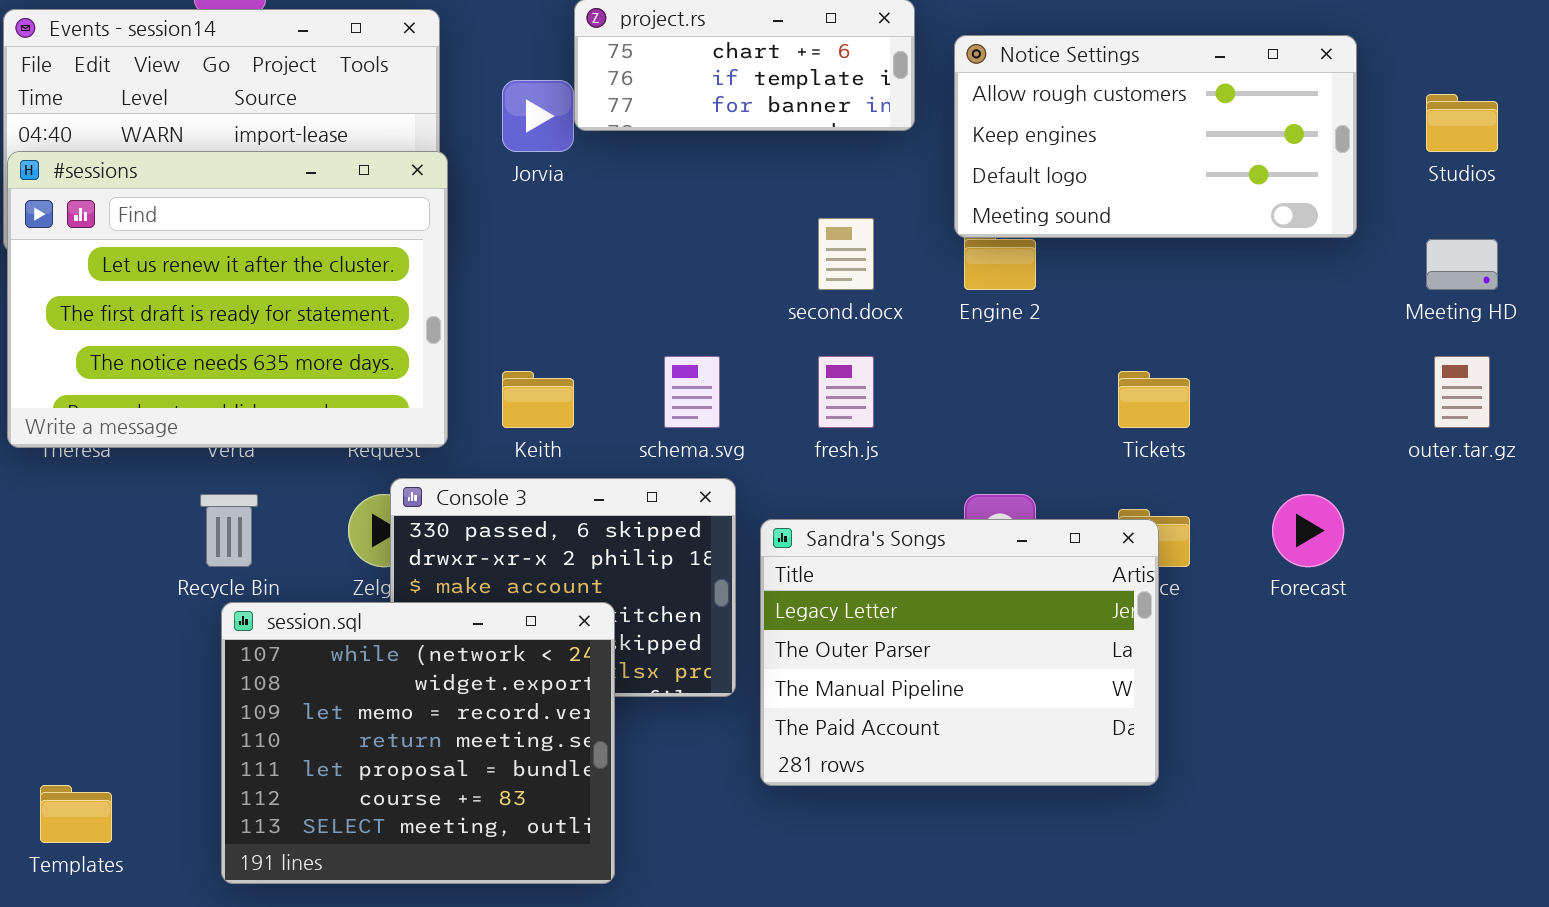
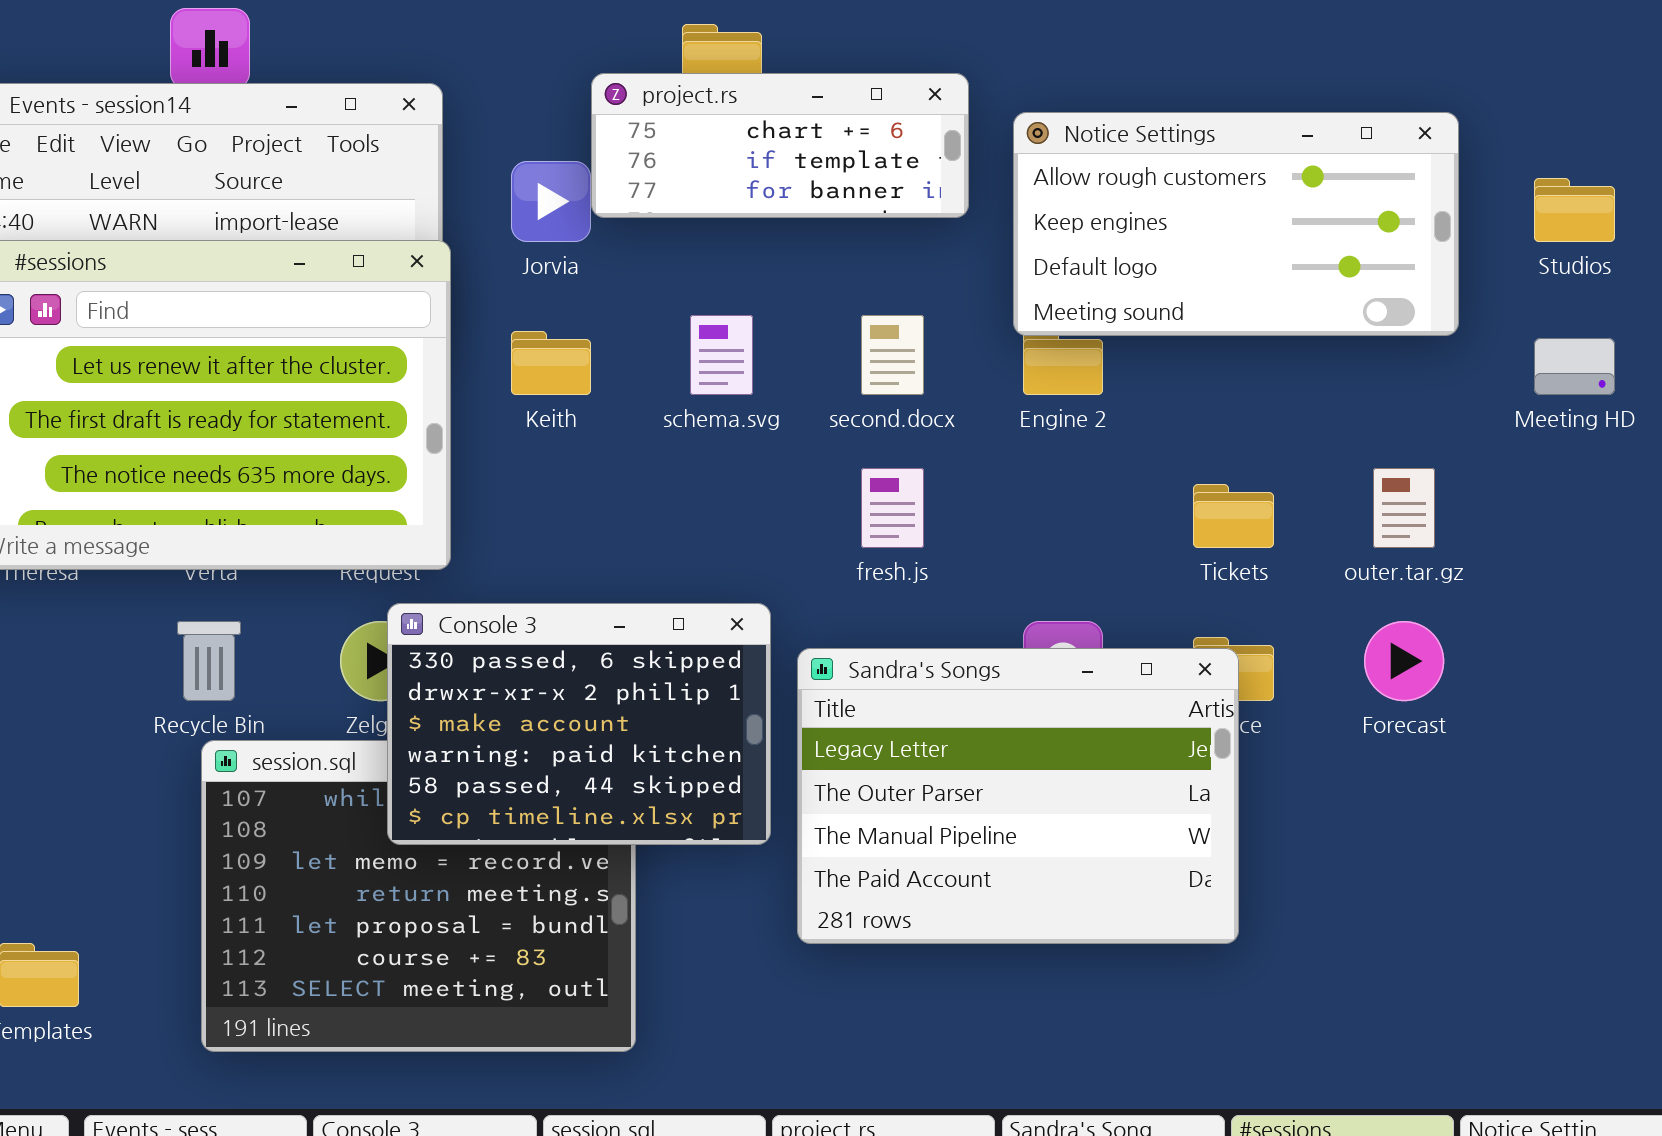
schema.svg: [664,356,720,428] -> [690,315,753,395], moved
outer.tar.gz: [1434,356,1490,428] -> [1373,468,1435,548], moved
Keith: [502,371,574,428] -> [511,331,591,395], moved
Console 3: [390,478,736,697] -> [387,603,771,845], raised

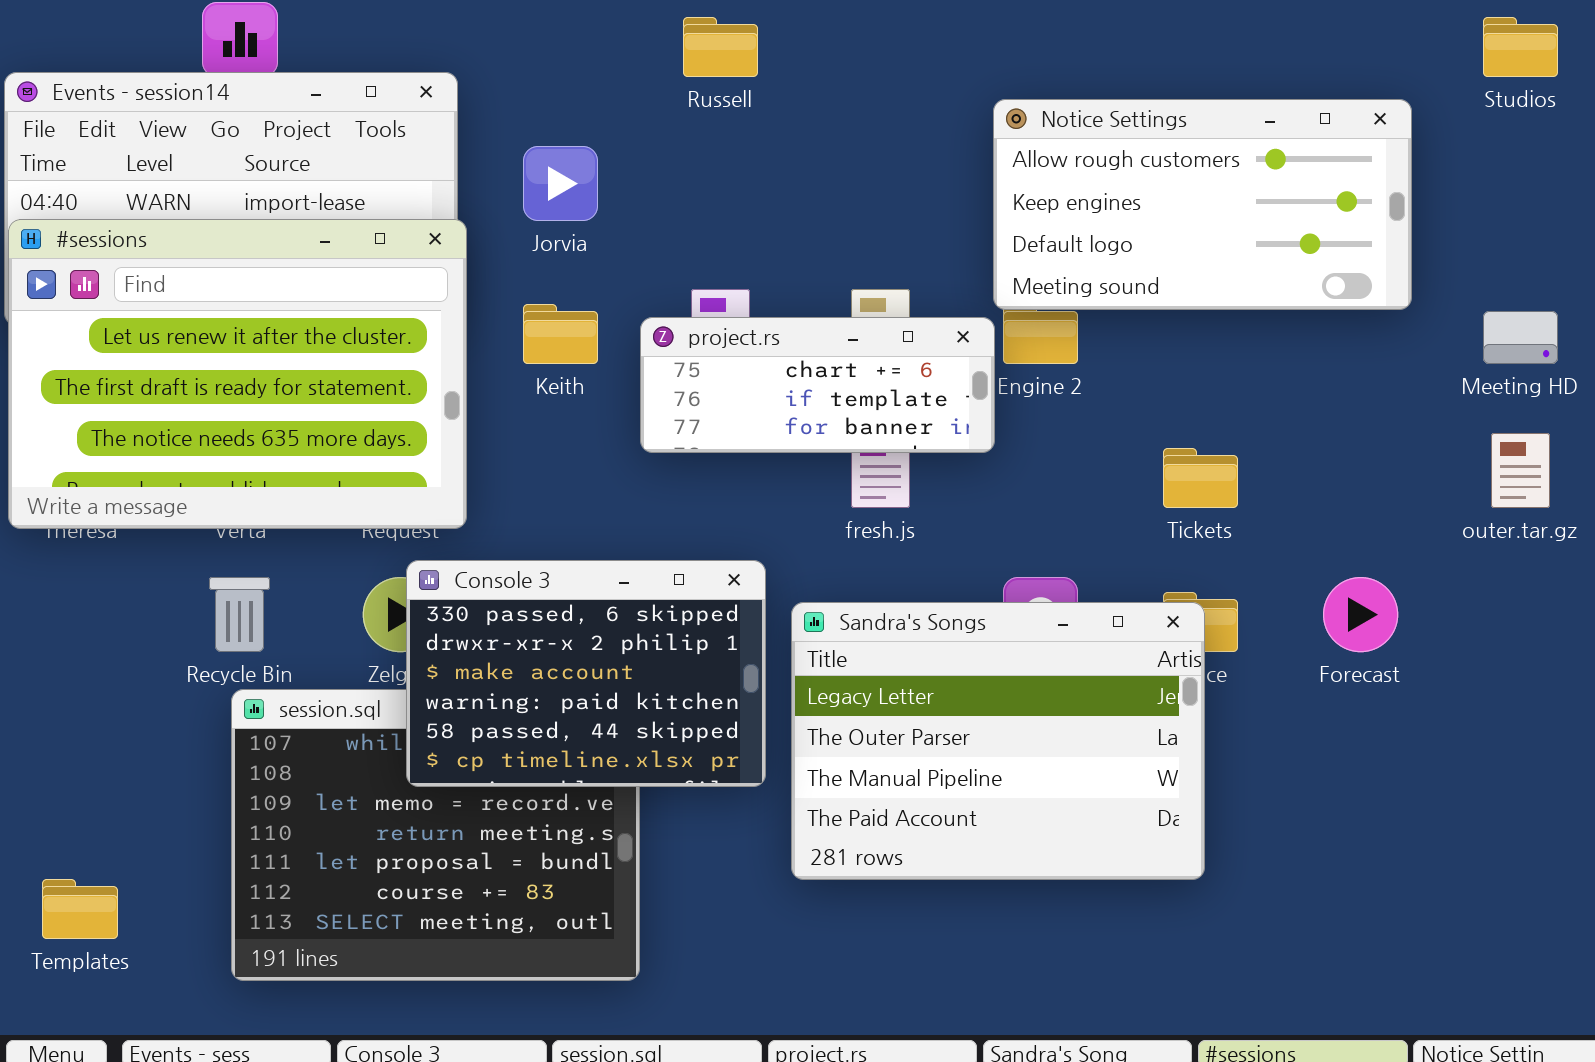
project.rs: [591,73,969,218] -> [640,317,995,453], moved
Studios: [1534,178,1615,242] -> [1483,17,1558,77], moved
outer.tar.gz: [1373,468,1435,548] -> [1491,433,1550,508], moved

